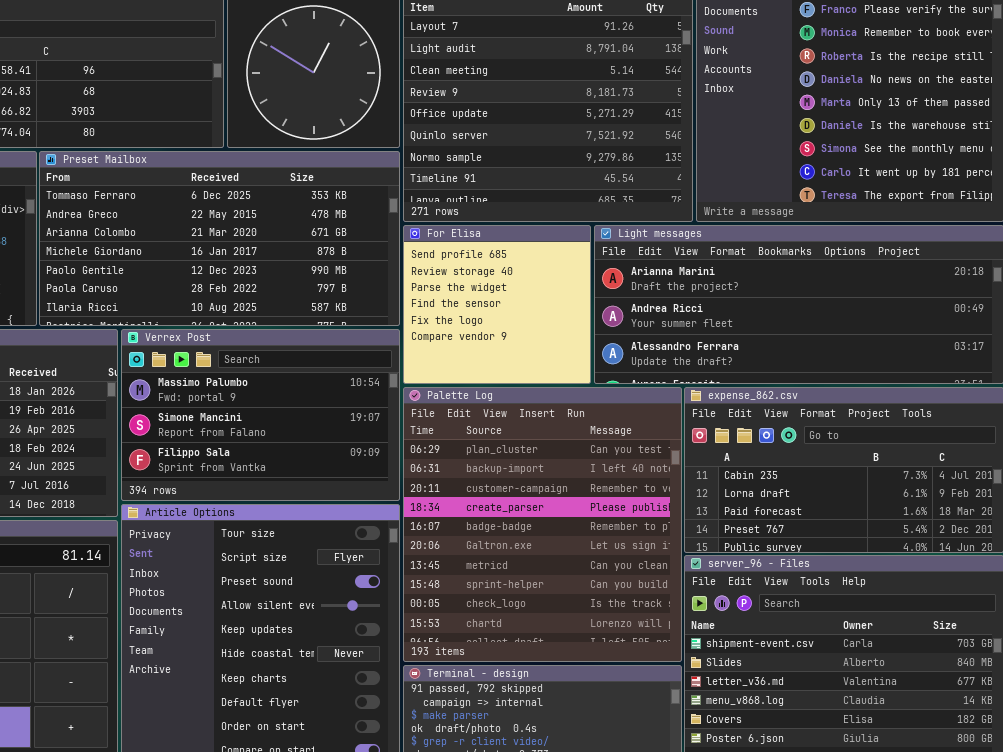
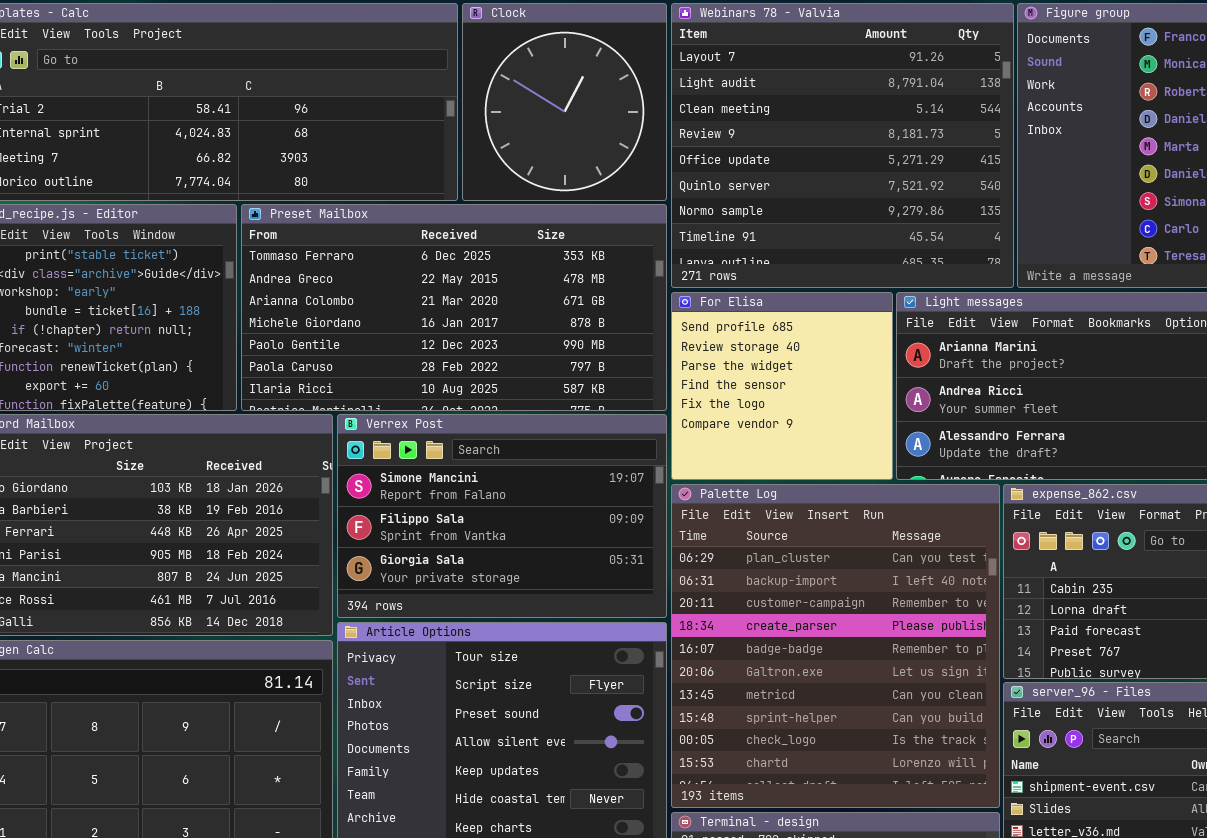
Verrex Post: [121,329,400,501] -> [337,414,667,618], scrolled down 1 row

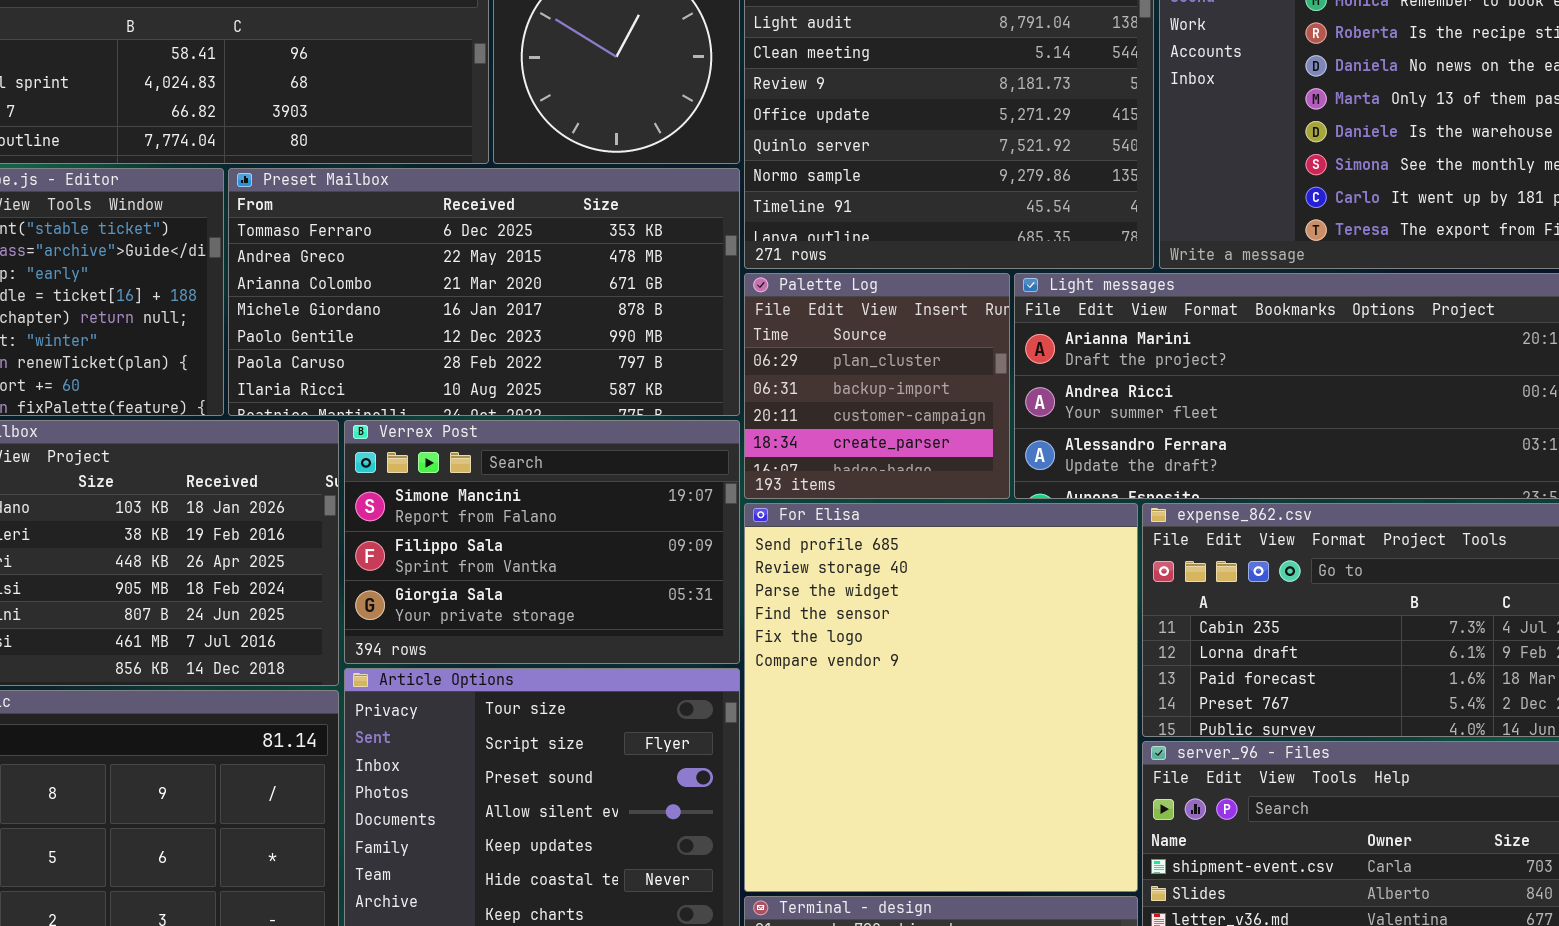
For Elisa: [671,292,893,480] -> [744,503,1138,892], moved, resized
Palette Log: [671,484,1000,808] -> [744,273,1010,499], moved, resized

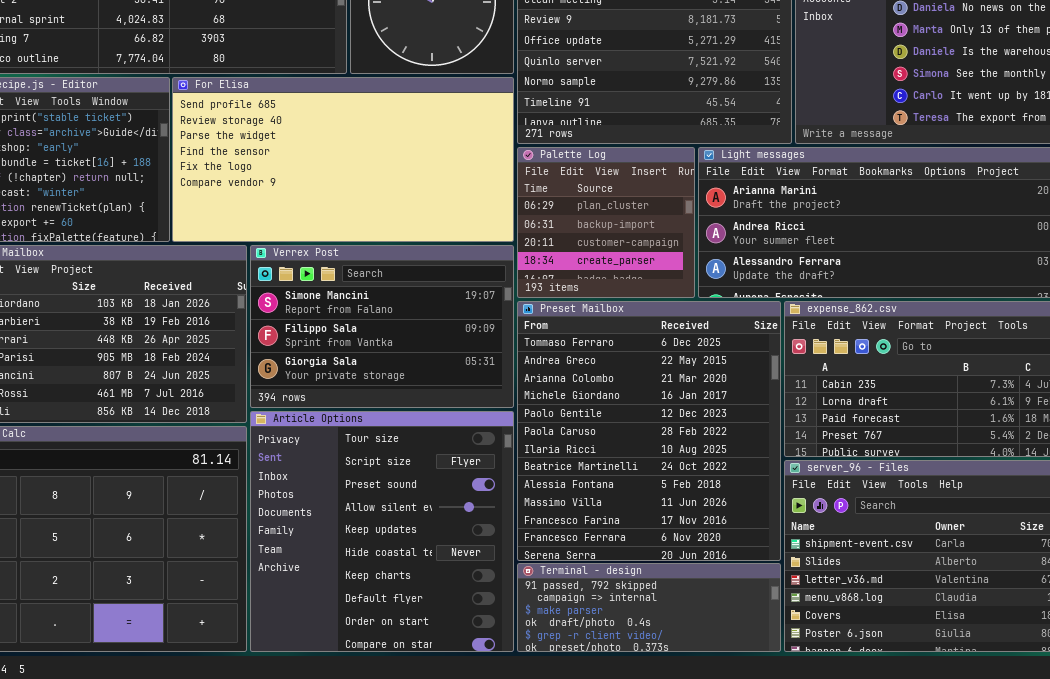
Preset Mailbox: [228,168,740,416] -> [517,301,781,561], moved, resized
For Elisa: [744,503,1138,892] -> [172,77,514,242], moved, resized

